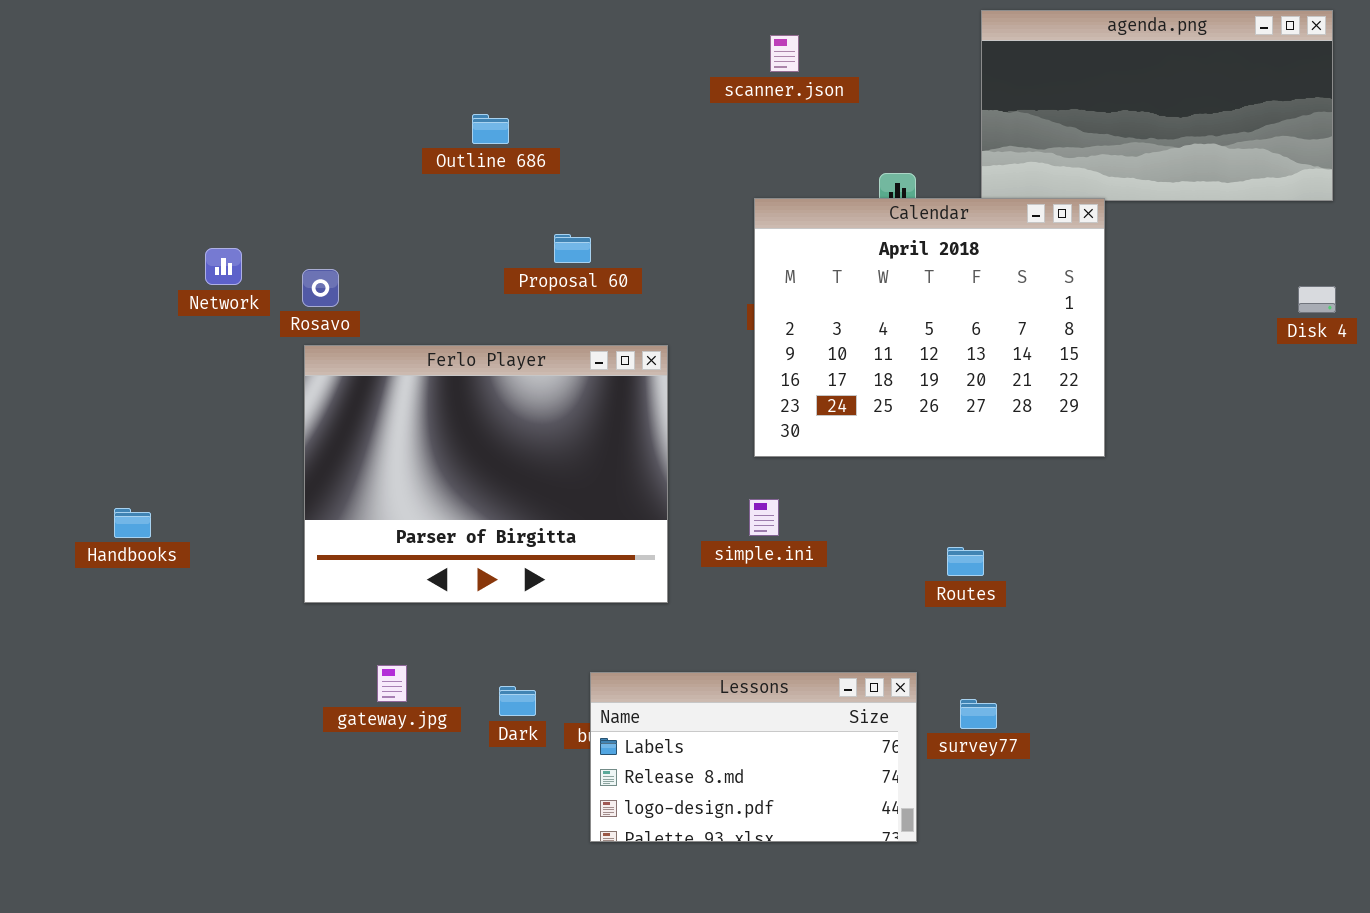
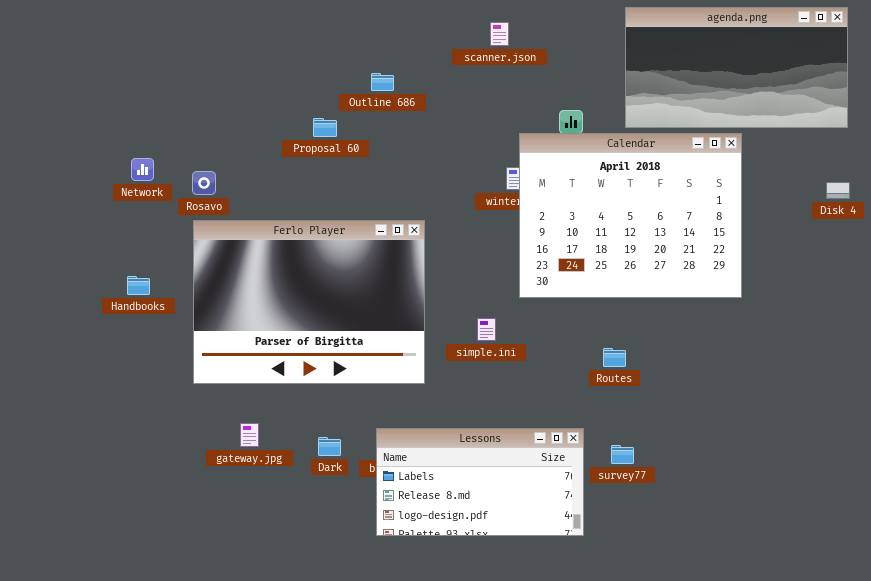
Outline 686: [472,114,509,144] -> [371,73,394,91], moved
Calendar: [754,198,1105,457] -> [519,133,742,298], moved
Proposal 60: [554,234,591,263] -> [313,118,337,137], moved
Handbooks: [114,508,151,538] -> [127,276,150,295], moved

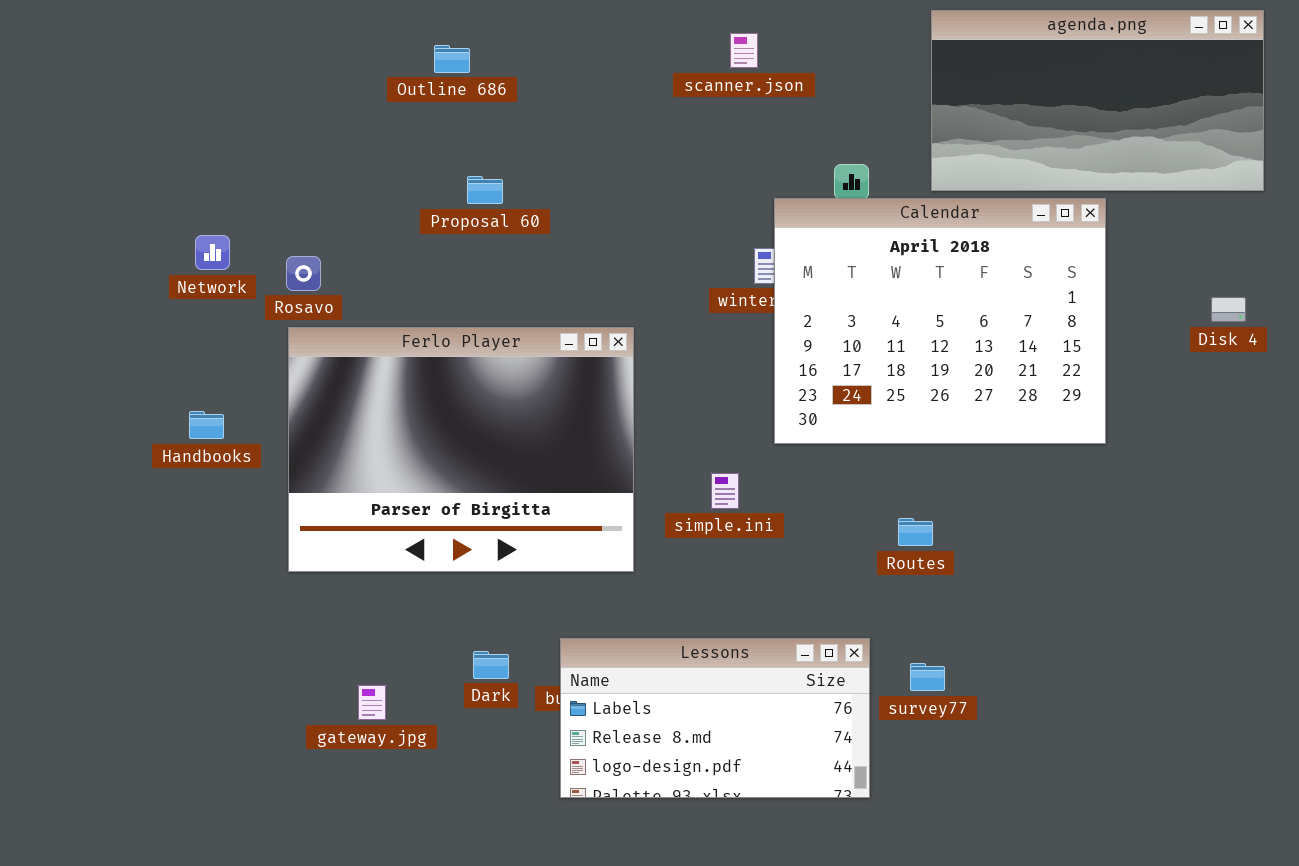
Outline 686: [371,73,394,91] -> [434,45,470,73], moved
Disk 4: [826,182,850,199] -> [1211,297,1246,322], moved
gateway.jpg: [240,423,259,447] -> [358,685,386,720], moved

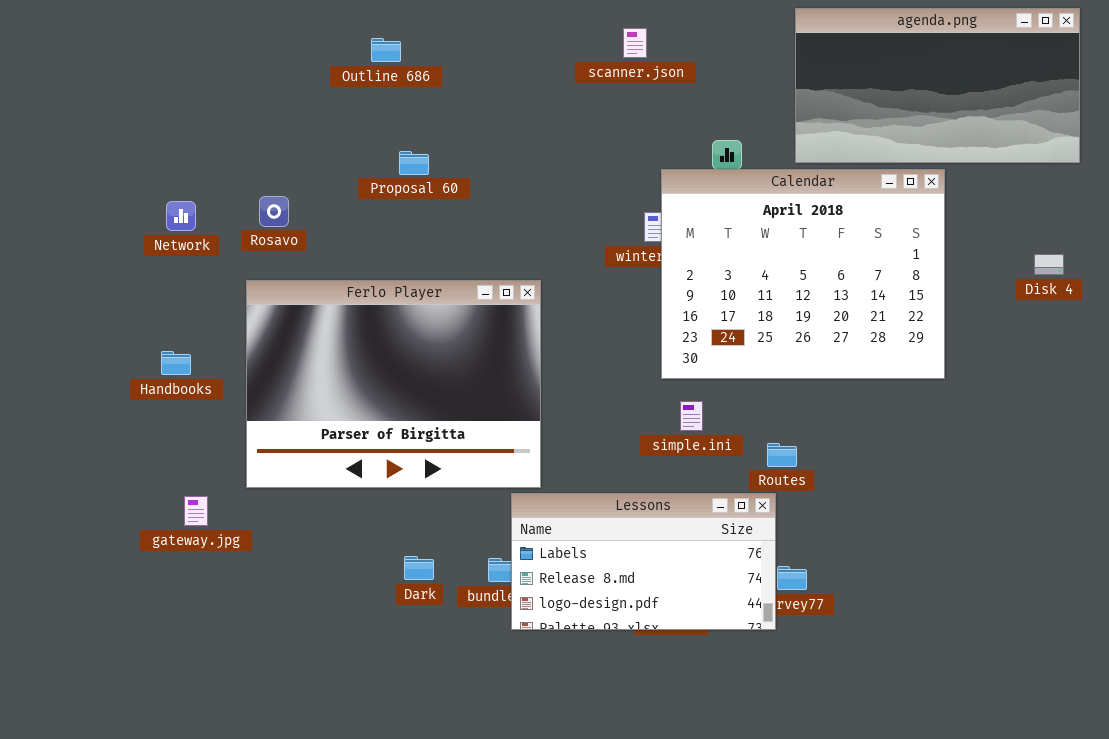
Rosavo: [286,256,321,291] -> [259,196,289,227], moved
simple.ini: [711,473,739,509] -> [680,401,703,431], moved
Lessons: [560,638,870,798] -> [511,493,776,630], moved
gateway.jpg: [358,685,386,720] -> [184,496,208,526], moved

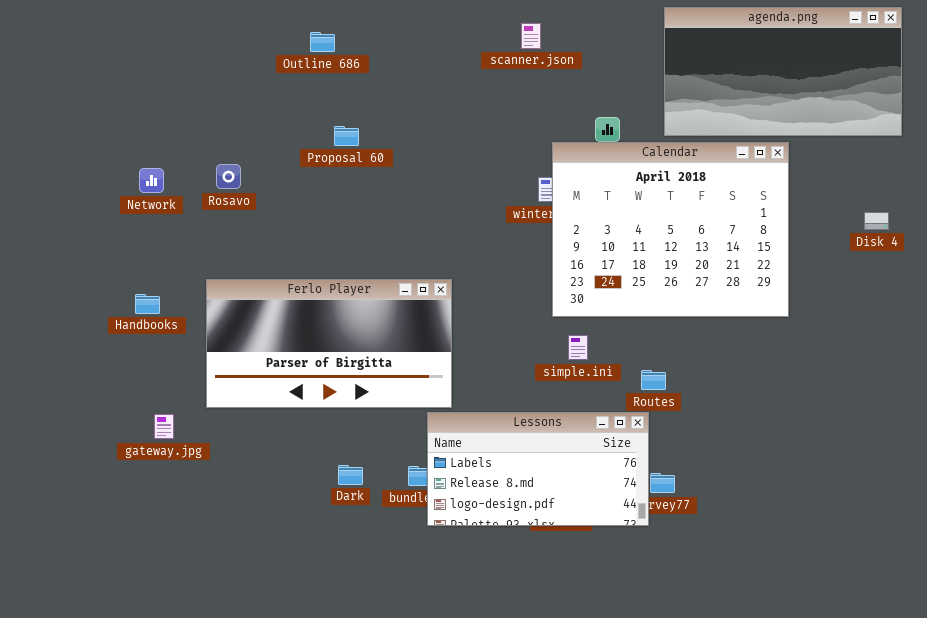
Ferlo Player: [246,280,541,488] -> [206,279,452,408], resized

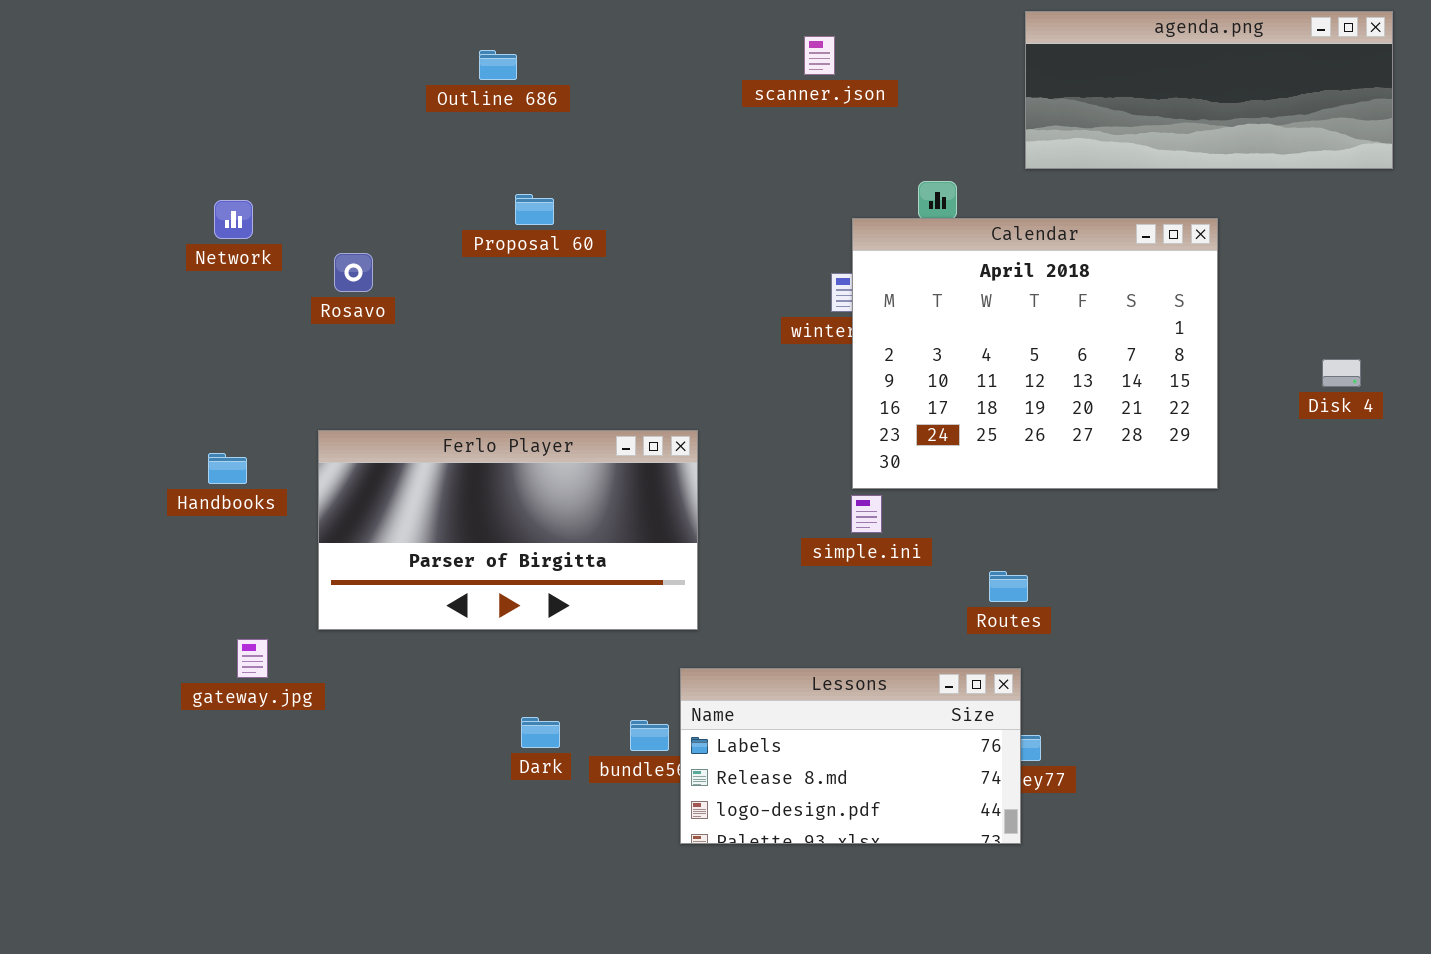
agenda.png: [664,7,902,136] -> [1025,11,1393,169], resized
Network: [139,168,164,193] -> [214,200,253,239], moved
Disk 4: [864,212,889,230] -> [1322,359,1361,387], moved
simple.ini: [568,335,588,360] -> [851,495,882,533], moved
Lessons: [427,412,649,526] -> [680,668,1021,844], moved

